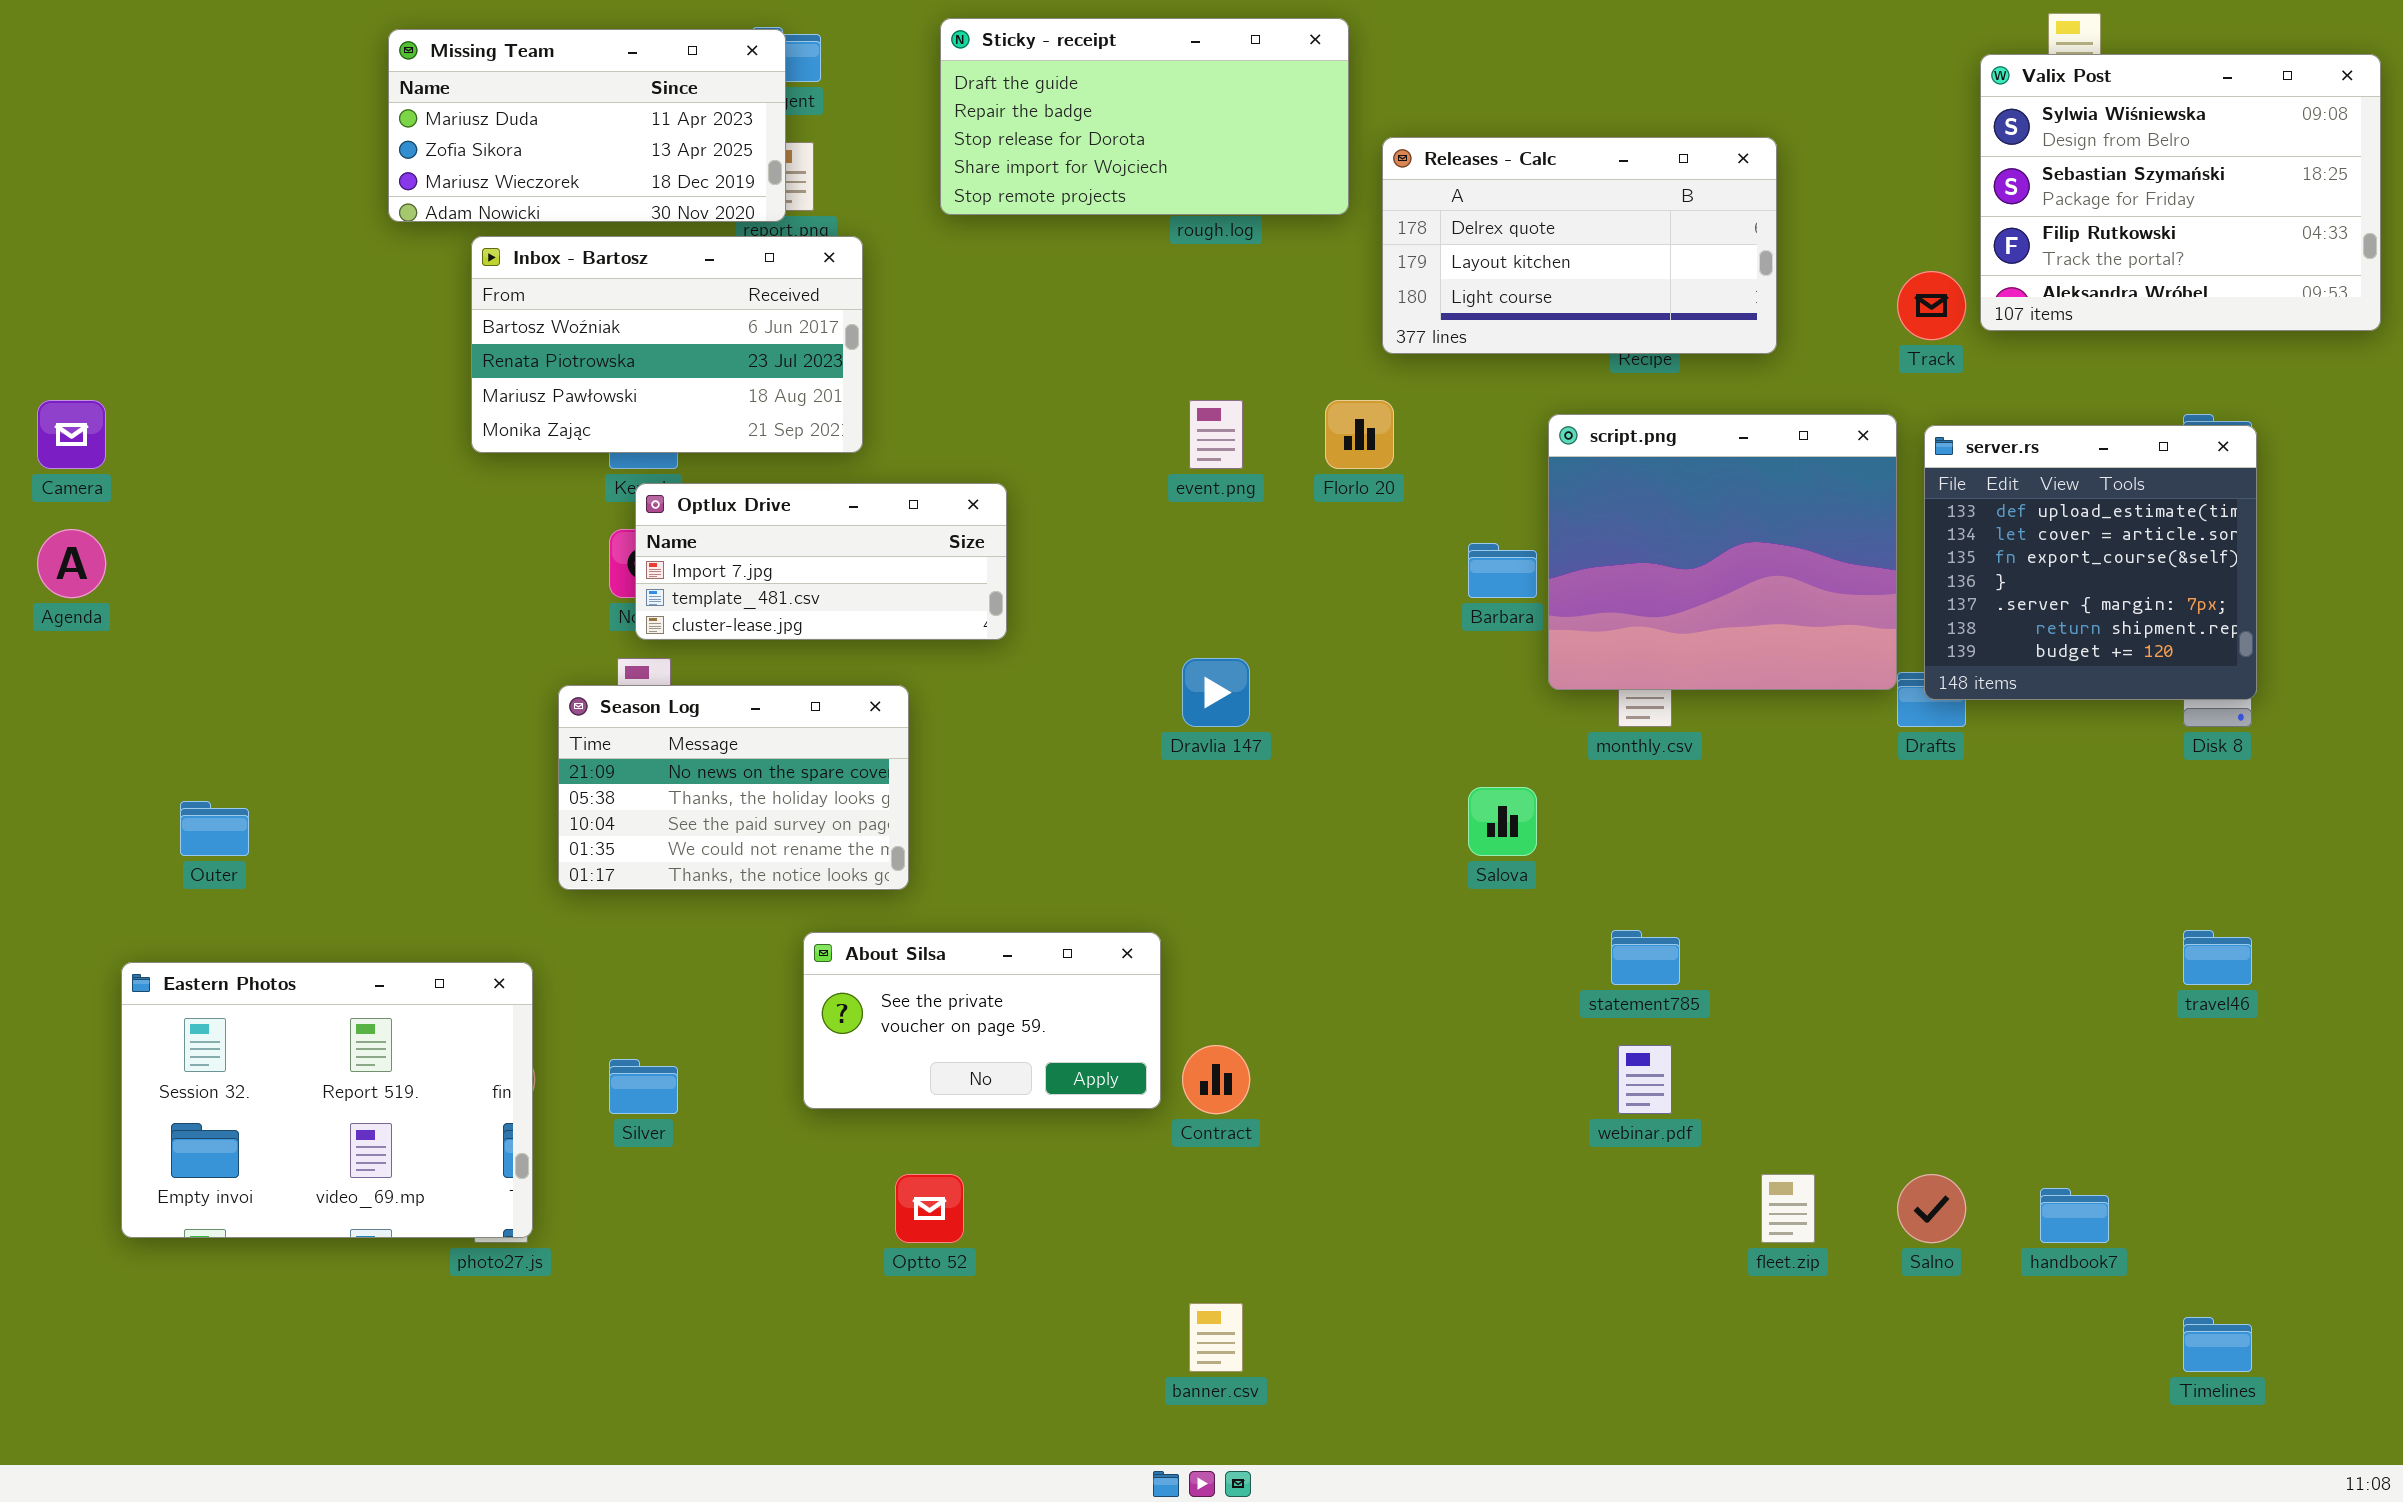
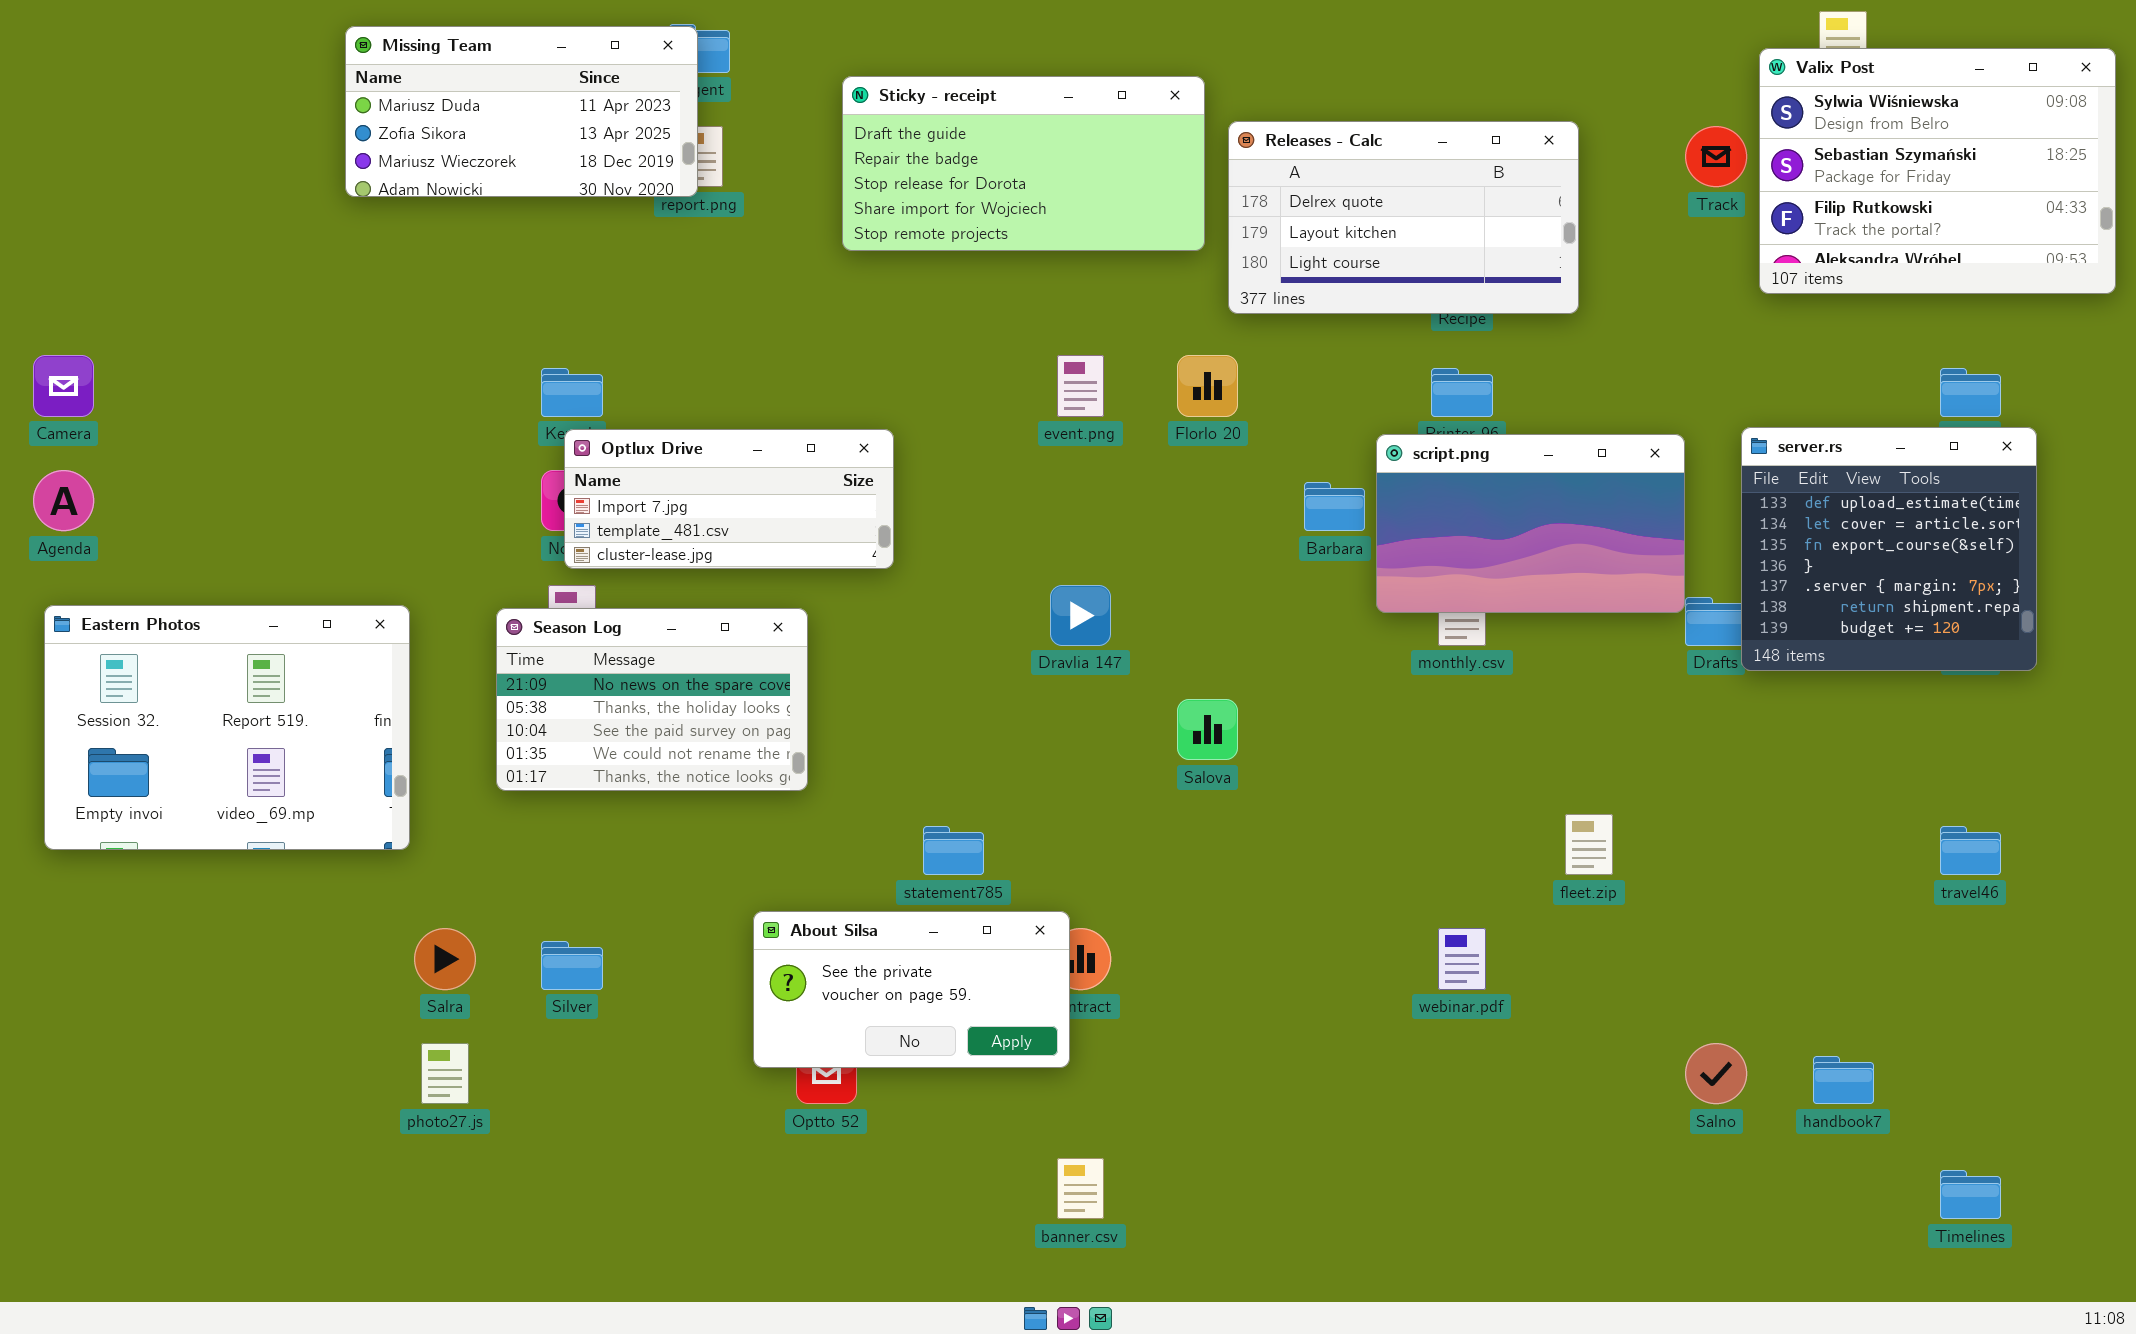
Sticky - receipt: [940,18,1349,215] -> [842,76,1205,251], moved
Inbox - Bartosz: [471,236,863,453] -> none, closed
Track: [1897,271,1966,340] -> [1685,126,1747,187], moved
script.png: [1548,414,1897,690] -> [1376,434,1685,613], resized
server.rs: [1924,425,2257,700] -> [1741,427,2037,671], moved
Salova: [1468,787,1537,856] -> [1177,699,1238,760], moved
statement785: [1611,930,1680,985] -> [923,826,984,875], moved
About Silsa: [803,932,1161,1109] -> [753,911,1070,1068], moved
Eastern Photos: [121,962,533,1238] -> [44,605,410,850], moved
fleet.zip: [1761,1174,1815,1243] -> [1565,814,1613,875], moved

